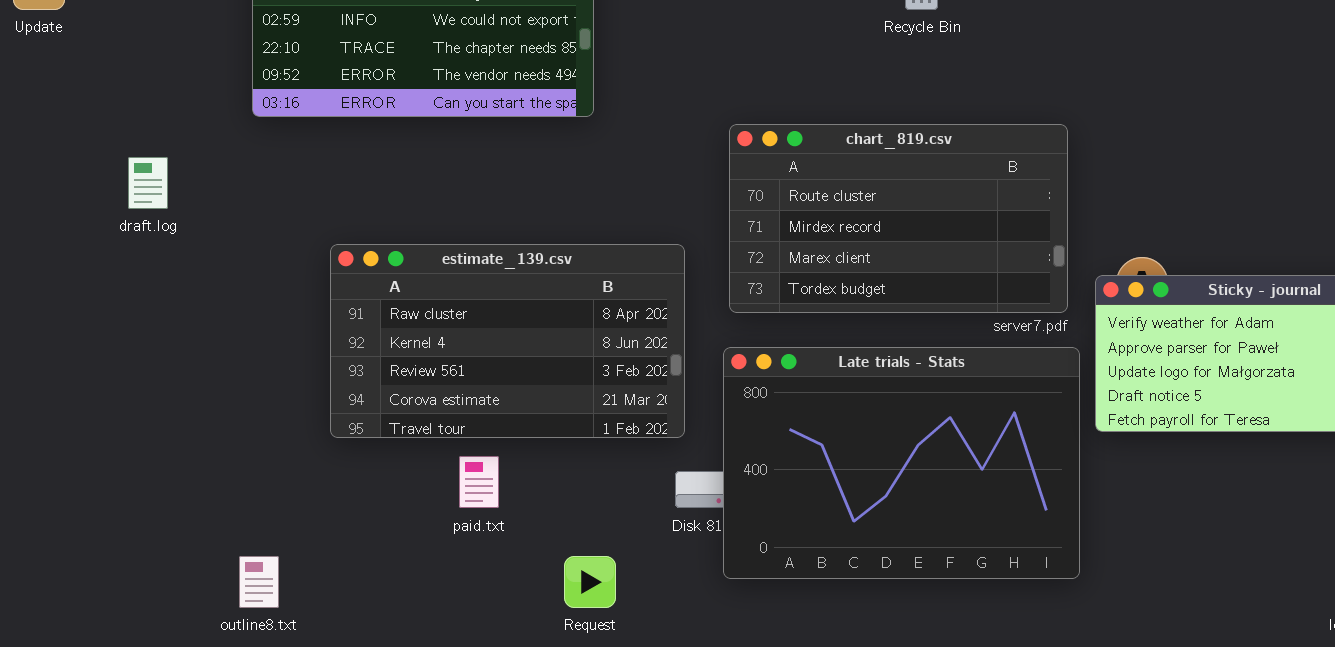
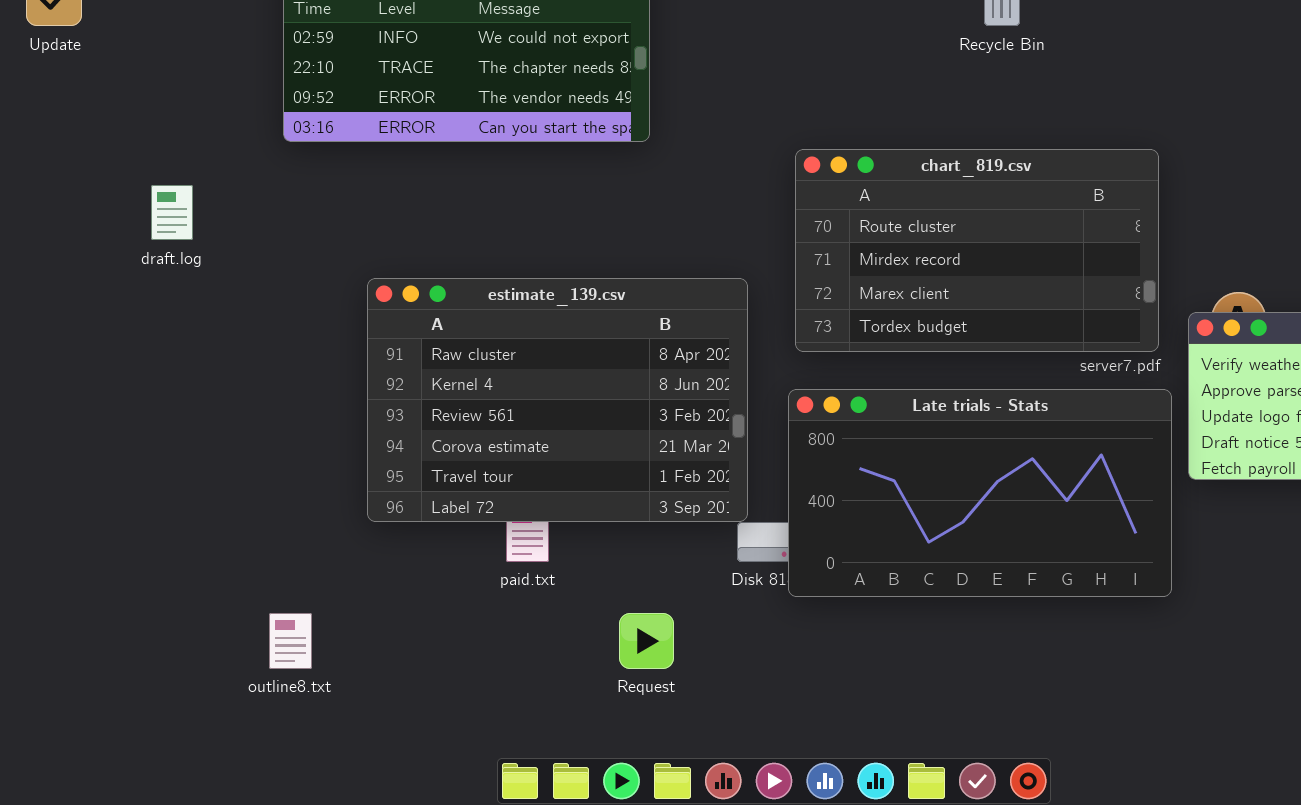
estimate_139.csv: [330,244,685,438] -> [367,278,748,522], resized
Late trials - Stats: [723,347,1080,579] -> [788,389,1172,597], resized

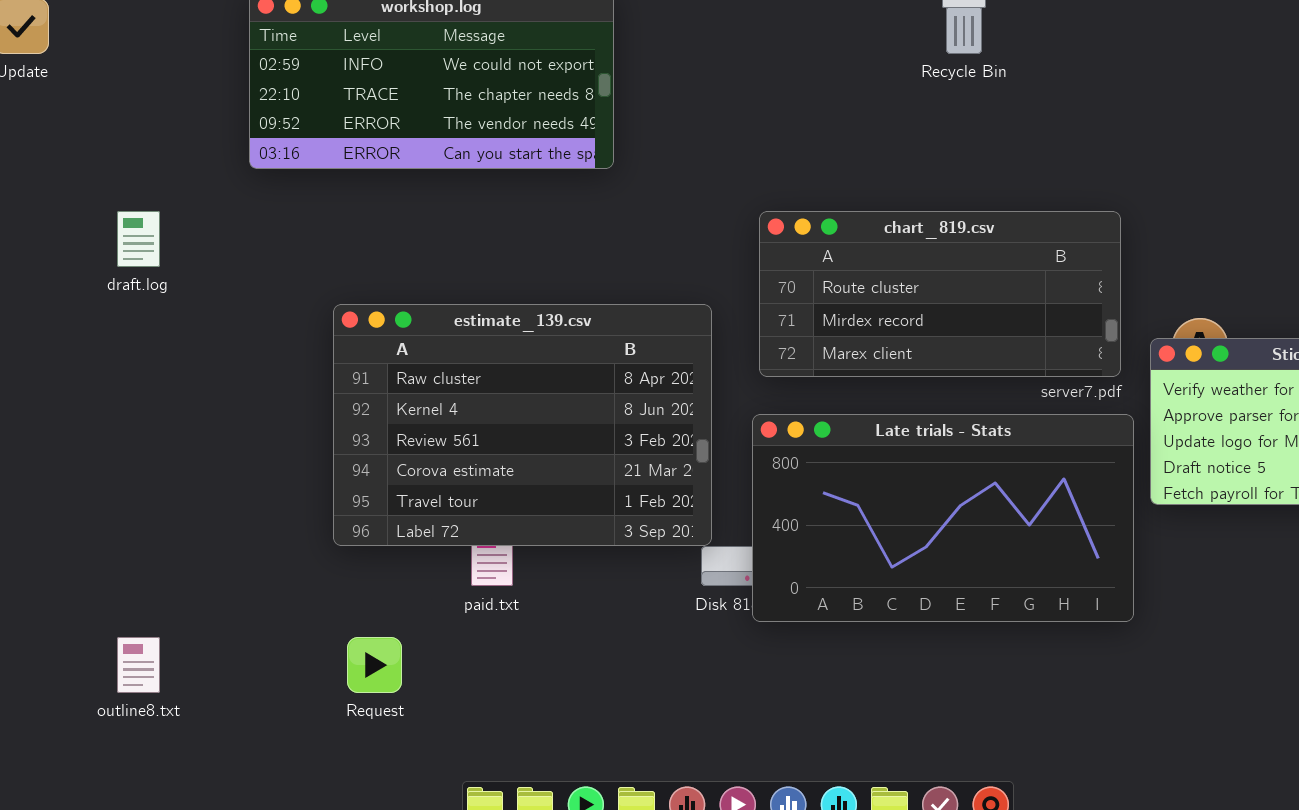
chart_819.csv: [795,149,1159,352] -> [759,211,1121,377], resized
outline8.txt: [269,613,312,669] -> [117,637,160,693], moved
Request: [619,613,674,669] -> [347,637,402,693], moved

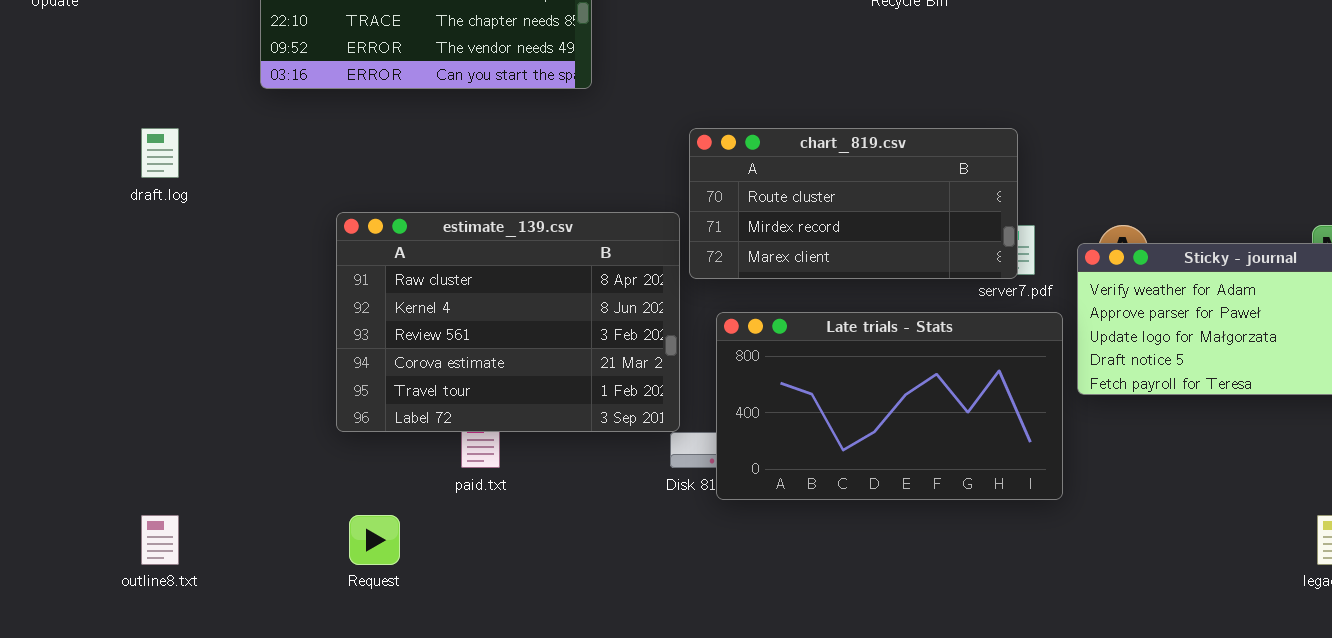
chart_819.csv: [759,211,1121,377] -> [689,128,1018,279], moved

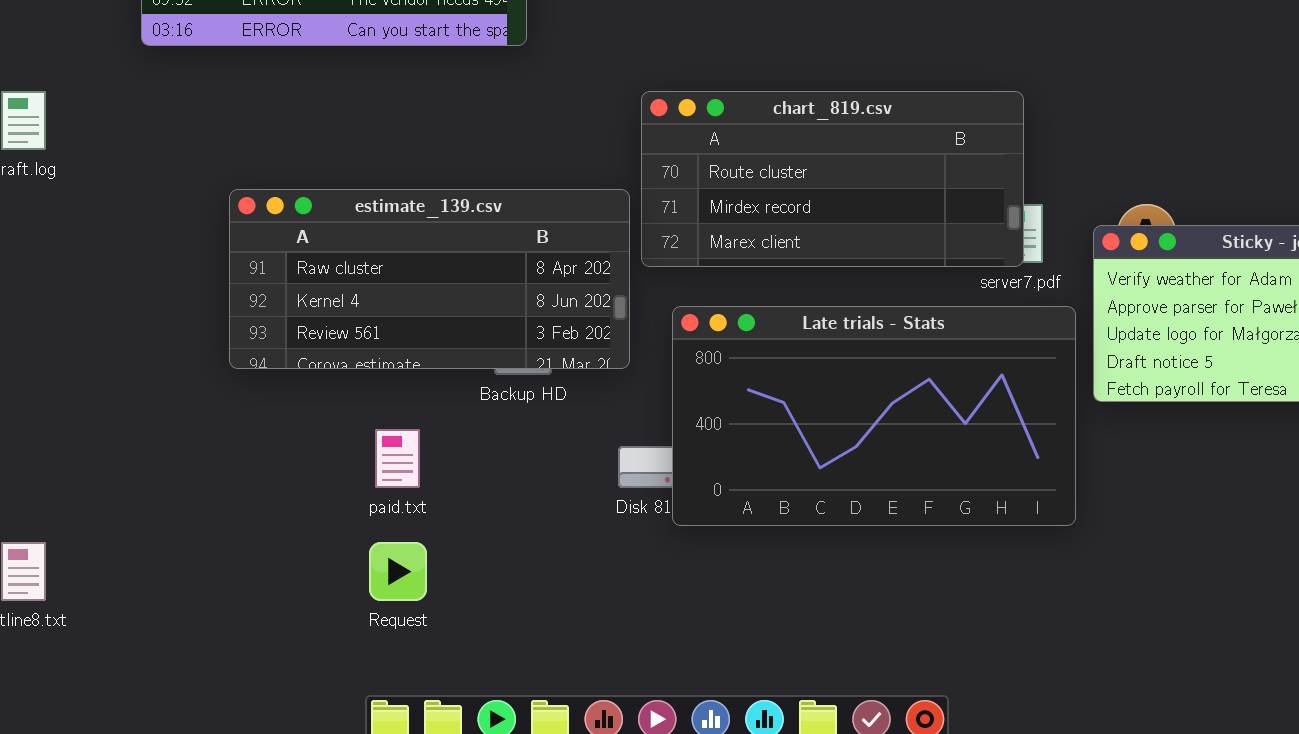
estimate_139.csv: [336,212,680,432] -> [229,189,630,369], resized
Request: [349,515,400,565] -> [369,542,427,601], moved

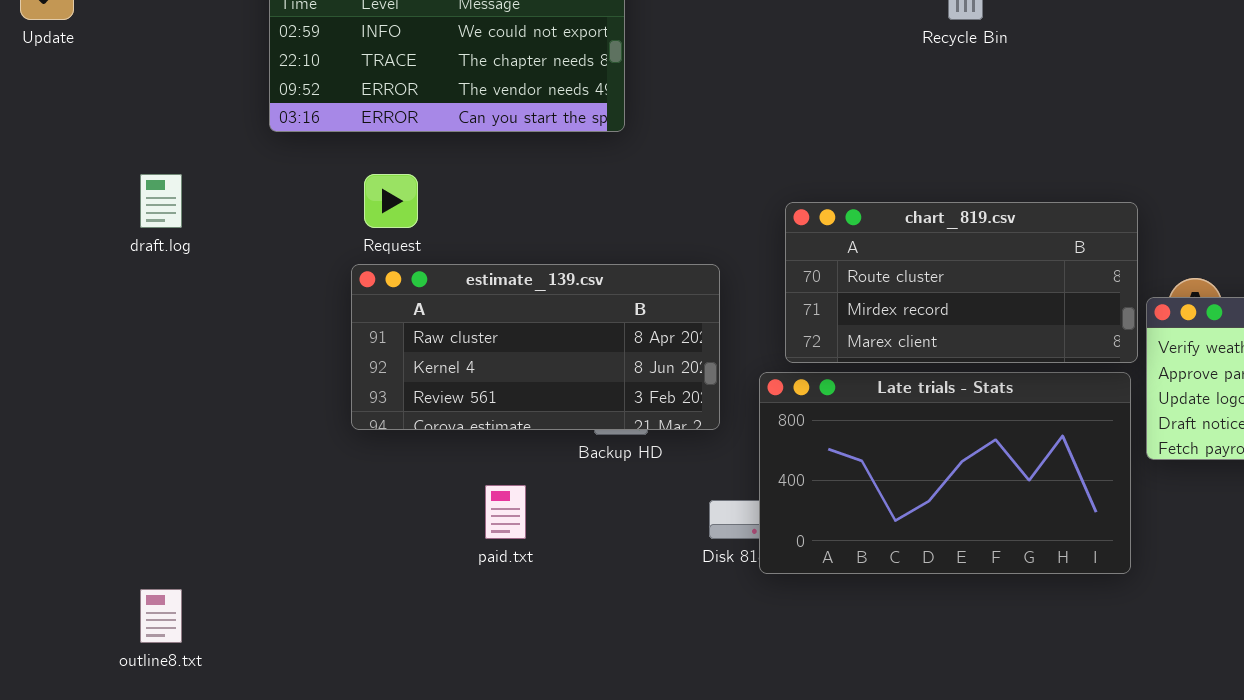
chart_819.csv: [641,91,1024,267] -> [785,202,1138,363], moved
Request: [369,542,427,601] -> [364,174,418,228], moved

